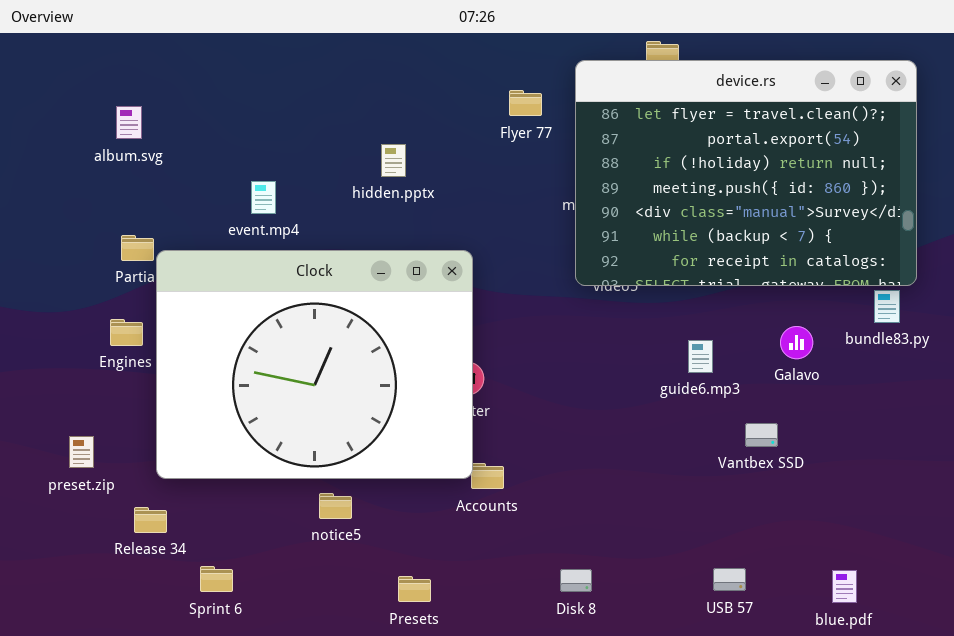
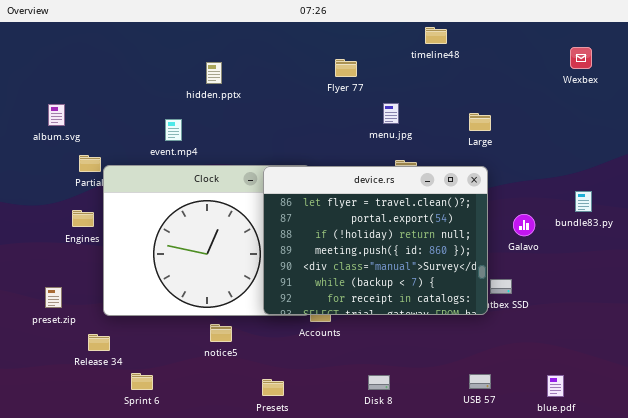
device.rs: [575,60,917,286] -> [263,166,488,315], moved
album.svg: [116,106,142,139] -> [48,104,65,126], moved
hidden.pptx: [381,144,406,177] -> [206,62,222,84], moved

